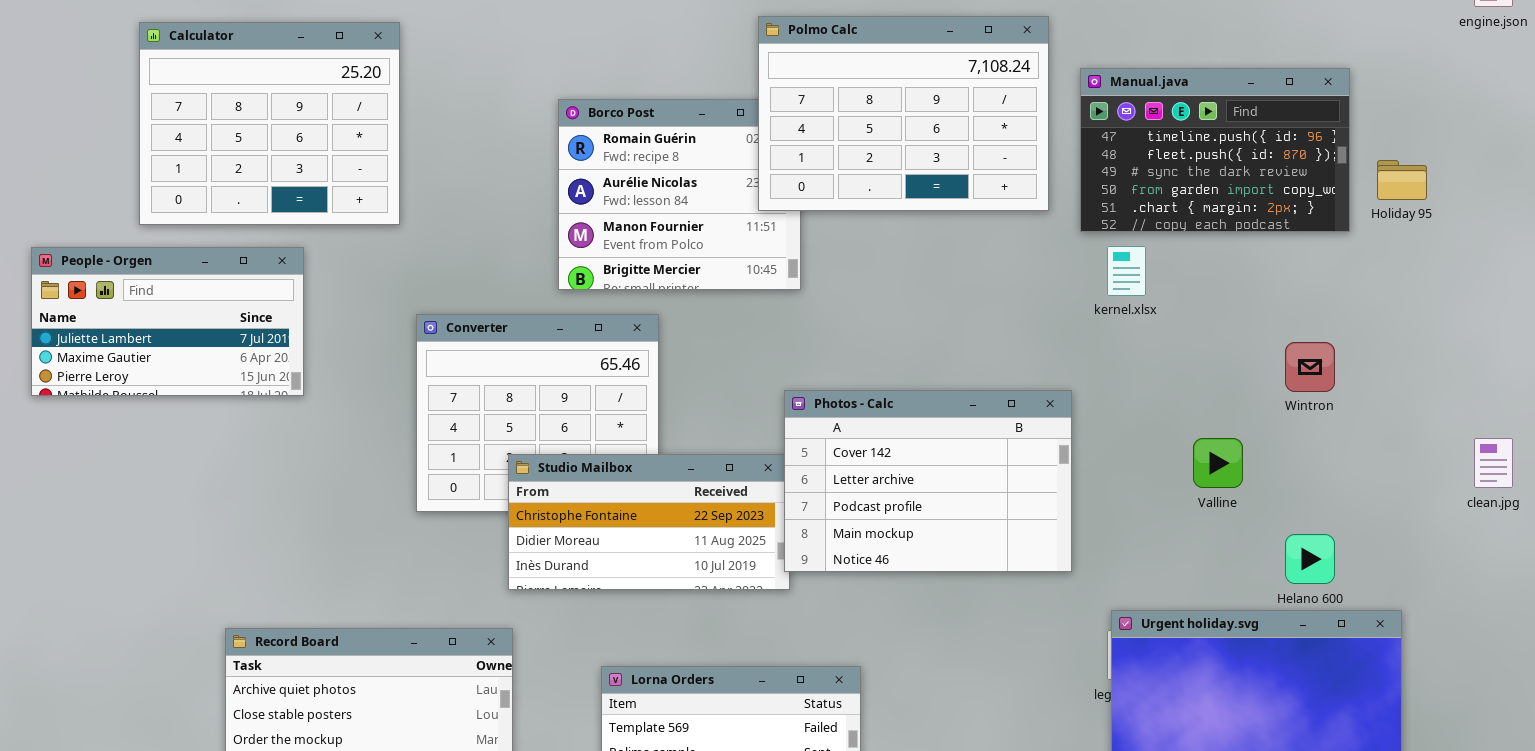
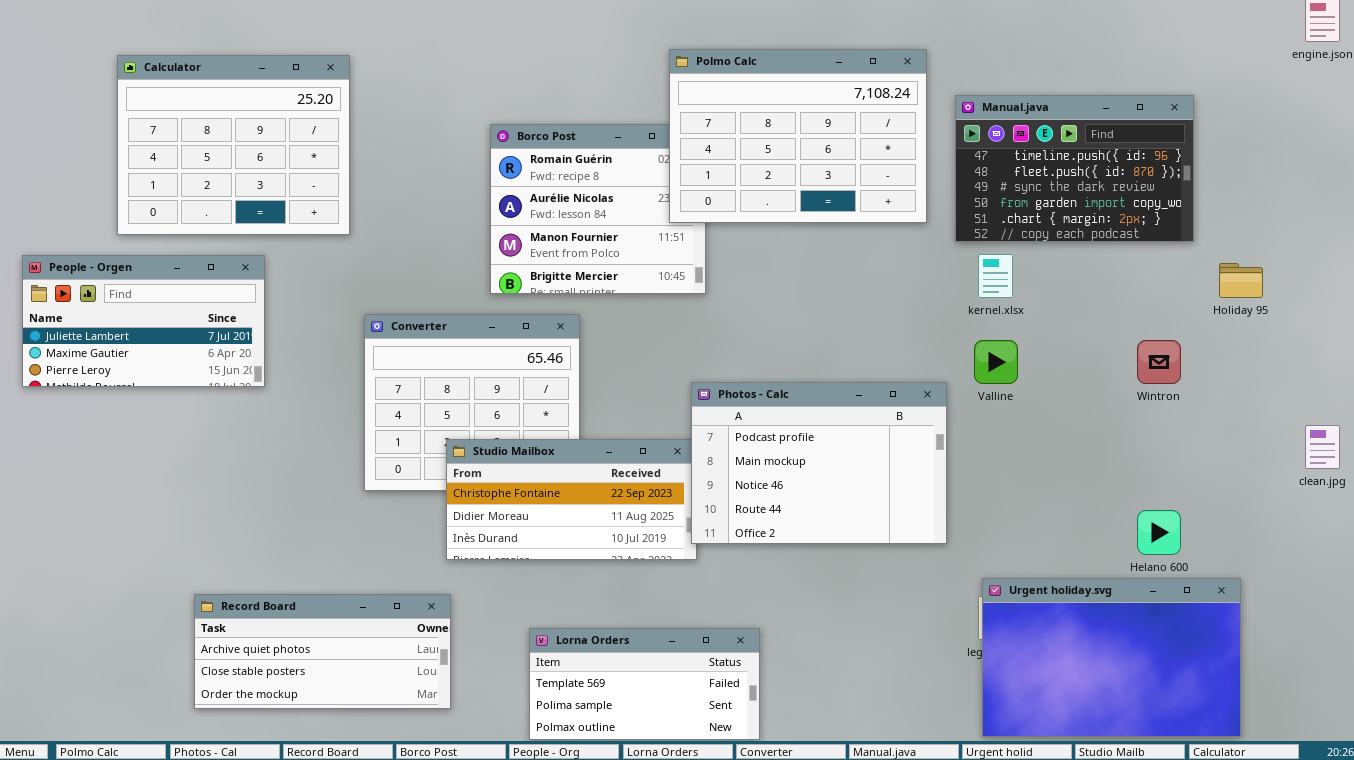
Holiday 95: [1377,160,1427,200] -> [1219,263,1263,298], moved
Photos - Calc: [784,390,1072,572] -> [691,382,947,544], scrolled down 2 rows
Valline: [1193,438,1243,488] -> [974,340,1018,384], moved

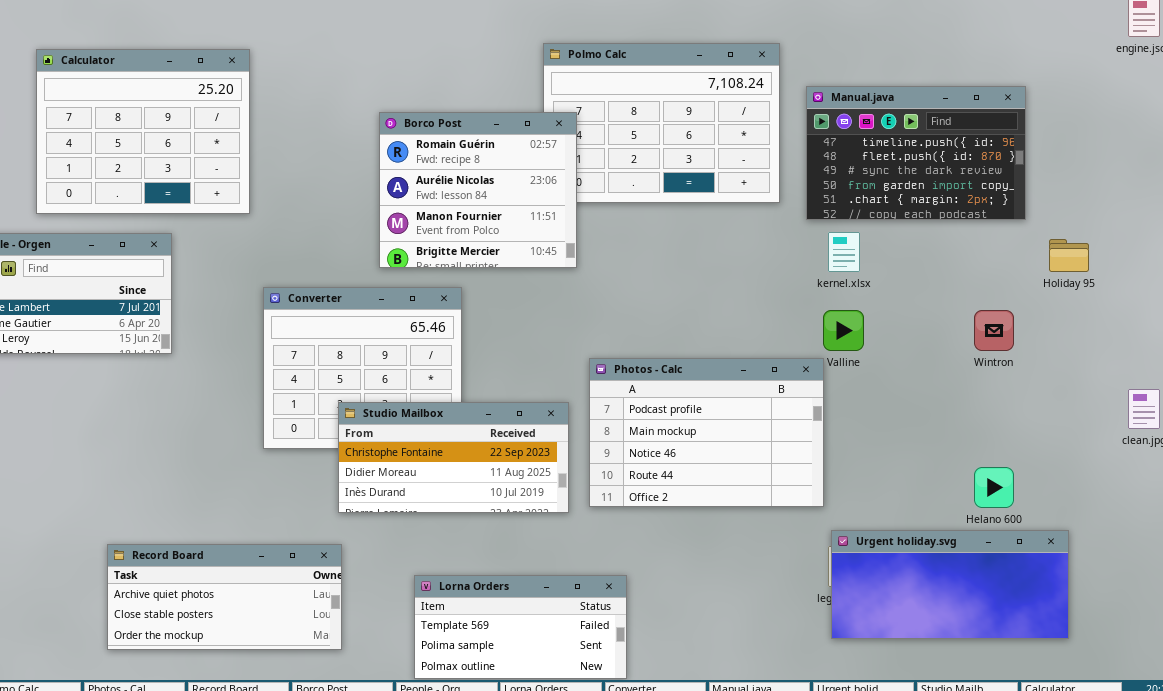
Borco Post: [490,124,706,294] -> [379,112,577,268], raised
Photos - Calc: [691,382,947,544] -> [589,358,824,507], moved
Urgent holiday.svg: [982,578,1241,737] -> [831,530,1069,639], resized

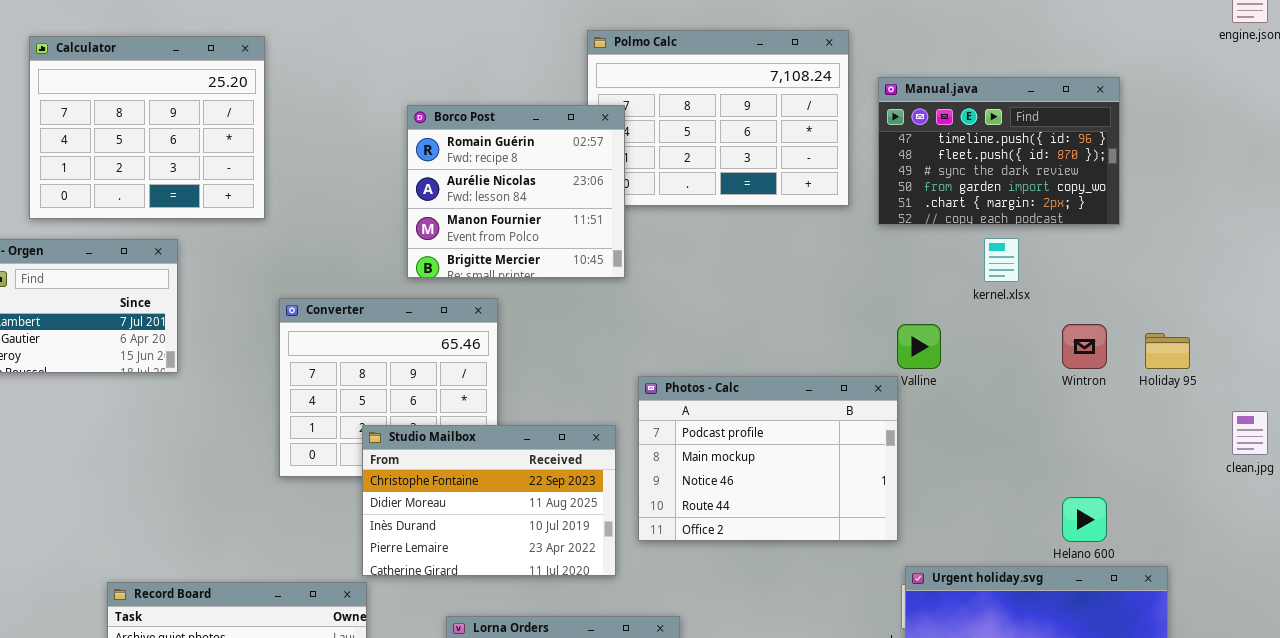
kernel.xlsx: [828,232,860,272] -> [984,238,1019,282], moved
Holiday 95: [1049,239,1089,272] -> [1145,333,1190,369], moved
Studio Mailbox: [338,402,569,513] -> [362,425,616,576], resized

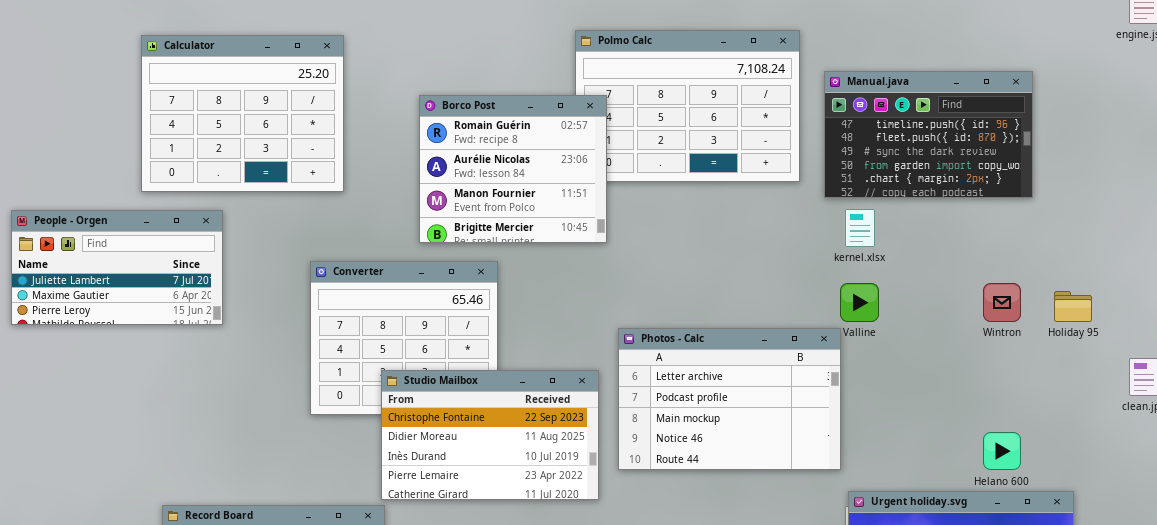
Calculator: [29,36,265,219] -> [141,35,344,192], moved
kernel.xlsx: [984,238,1019,282] -> [845,209,875,247], moved
Photos - Calc: [638,376,898,541] -> [618,328,841,470], scrolled up 1 row

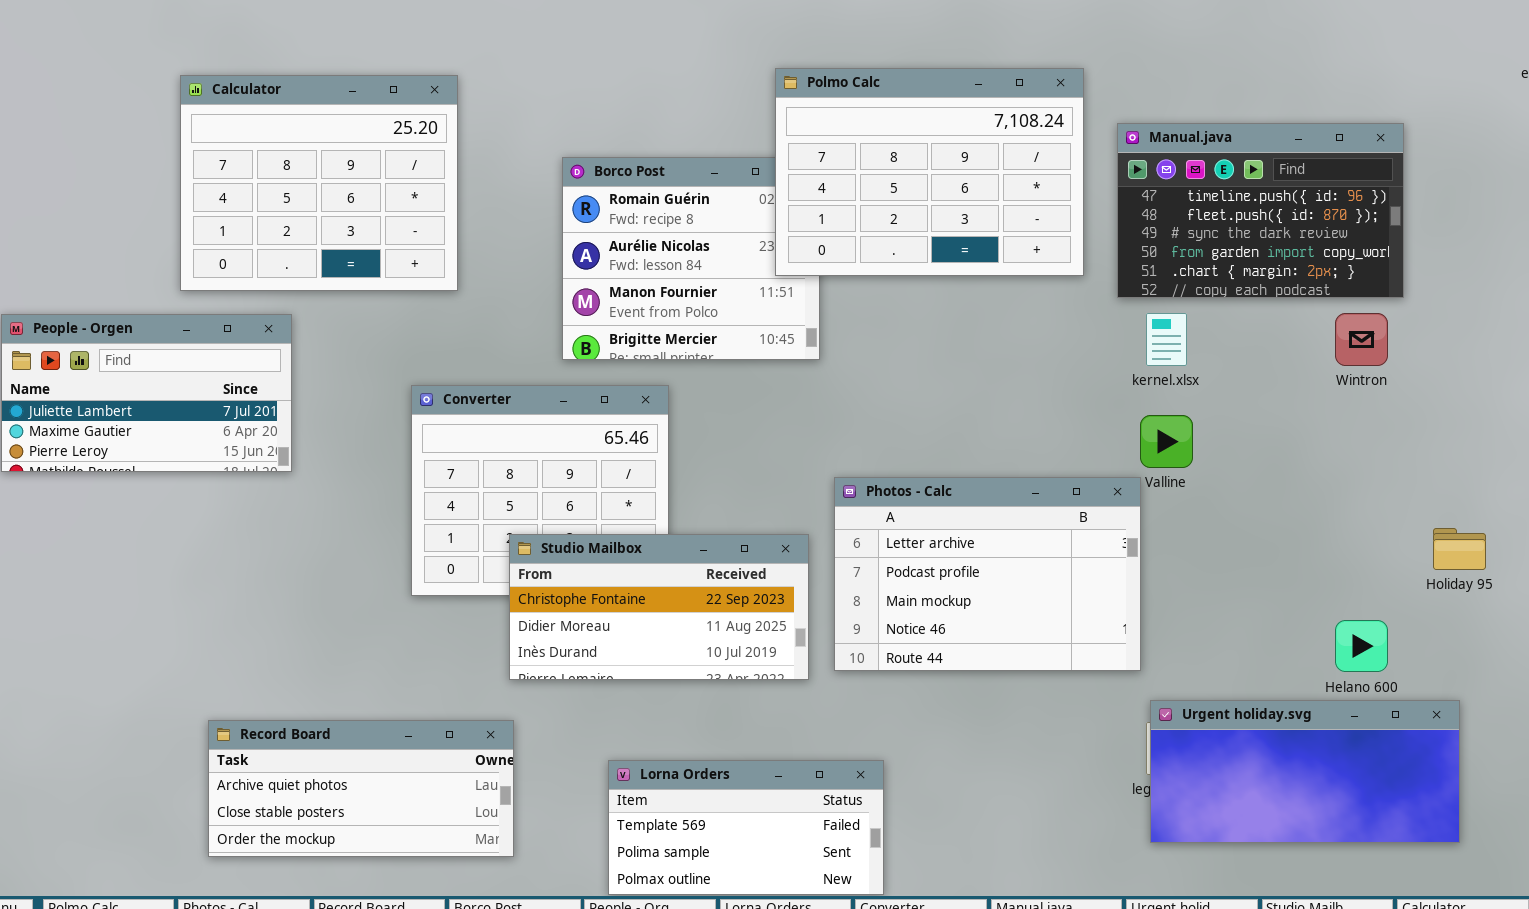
Polmo Calc: [575,30,800,182] -> [775,68,1084,276], raised
Wintron: [983,283,1021,322] -> [1335,313,1388,366], moved
Holiday 95: [1054,291,1092,322] -> [1433,528,1486,570], moved
Studio Mailbox: [381,370,599,500] -> [509,534,809,680], resized

